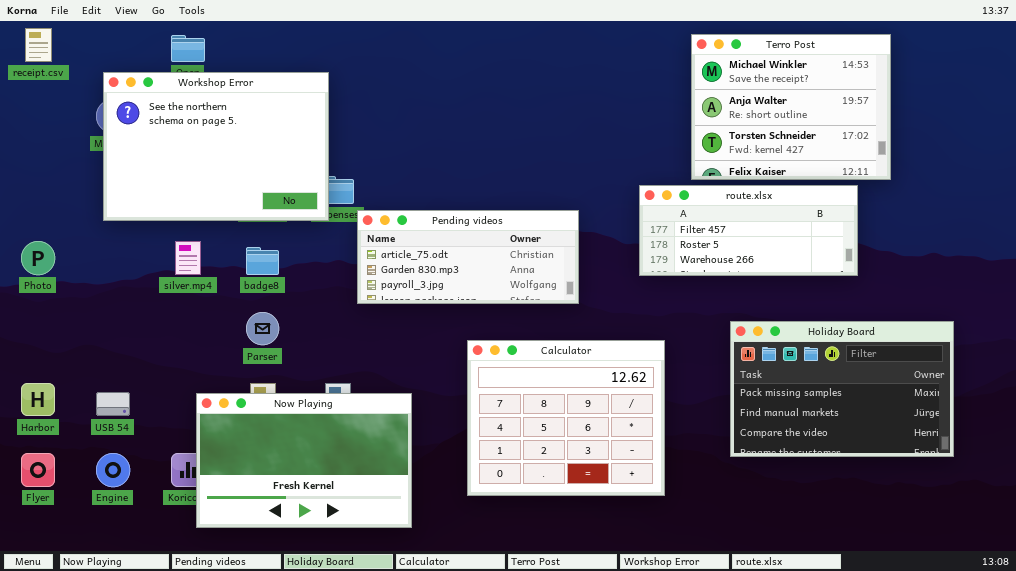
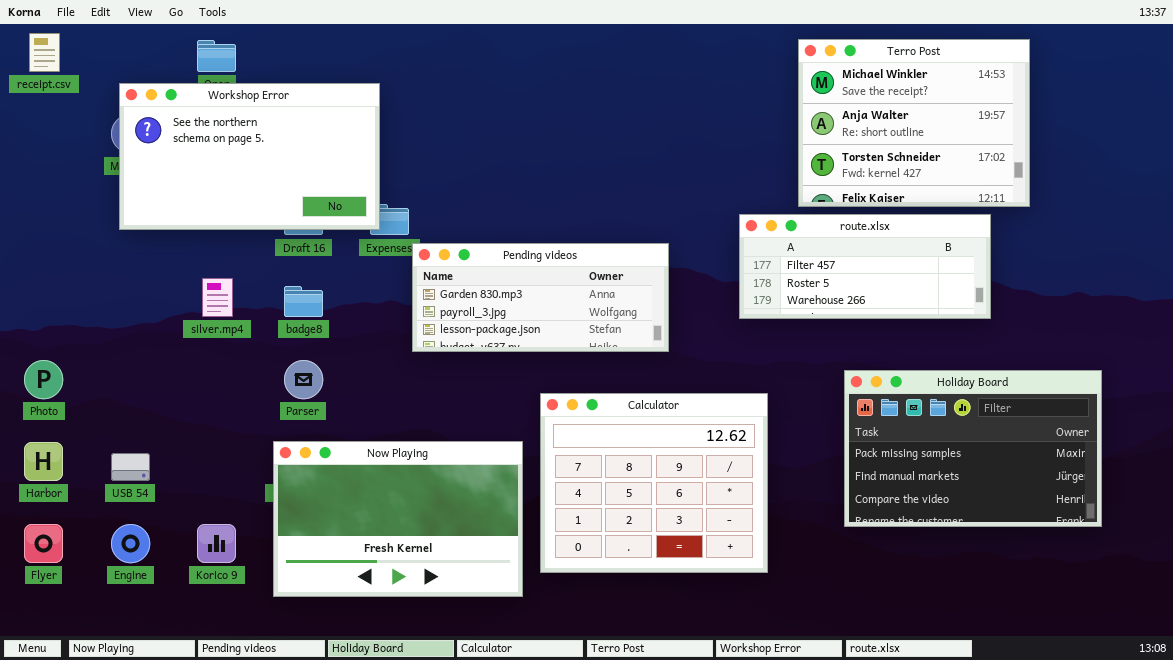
Workshop Error: [103,72,329,221] -> [119,83,380,230], resized
Pending videos: [357,210,579,304] -> [412,243,669,352], scrolled down 1 row
Photo: [21,241,55,275] -> [24,360,63,399], moved
Now Playing: [196,393,412,528] -> [273,441,523,597], moved

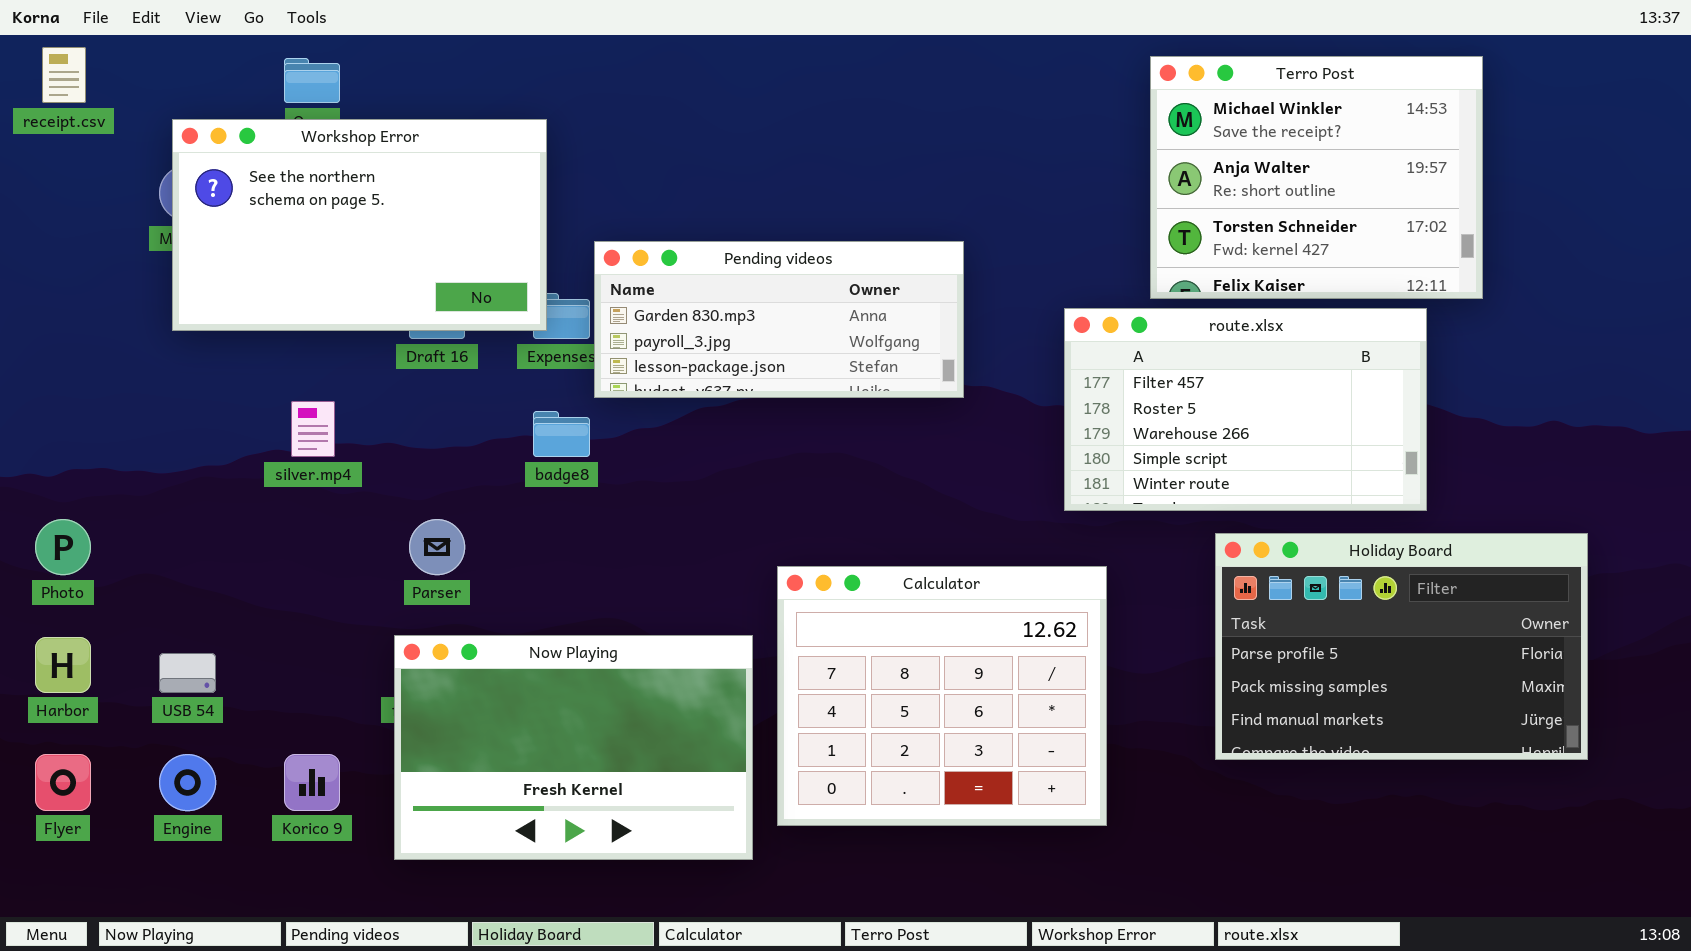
route.xlsx: [739,214,991,319] -> [1064,308,1427,511], resized
Pending videos: [412,243,669,352] -> [594,241,964,398], moved
badge8: [284,286,323,317] -> [533,411,590,457], moved
Holiday Board: [844,370,1102,527] -> [1215,533,1588,760], scrolled up 1 row

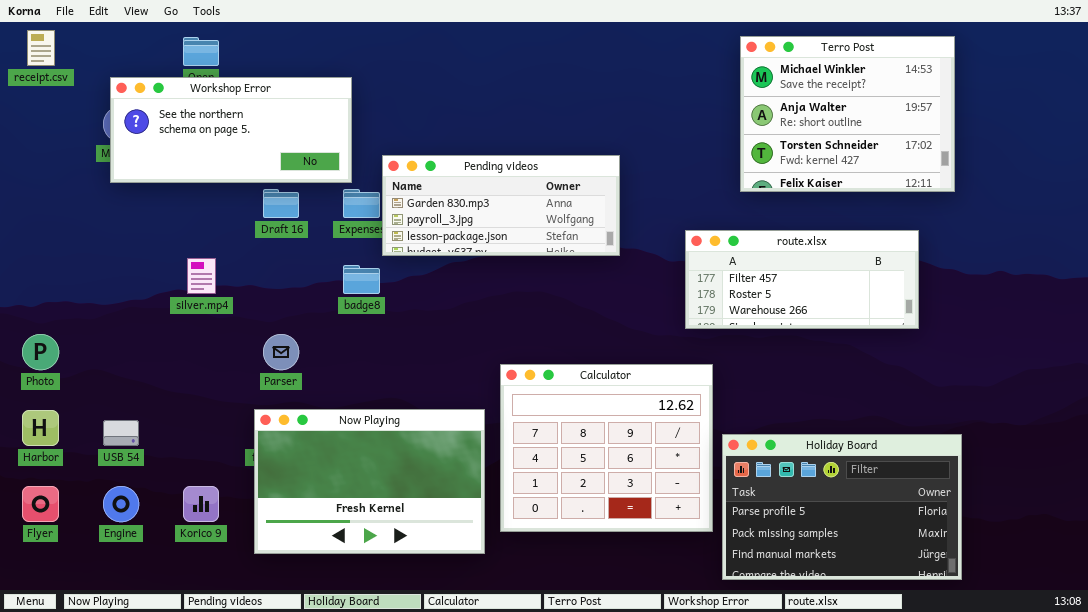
Workshop Error: [172,119,547,331] -> [110,77,352,183], resized
route.xlsx: [1064,308,1427,511] -> [685,230,919,329], resized
Holiday Board: [1215,533,1588,760] -> [722,434,962,580], moved

